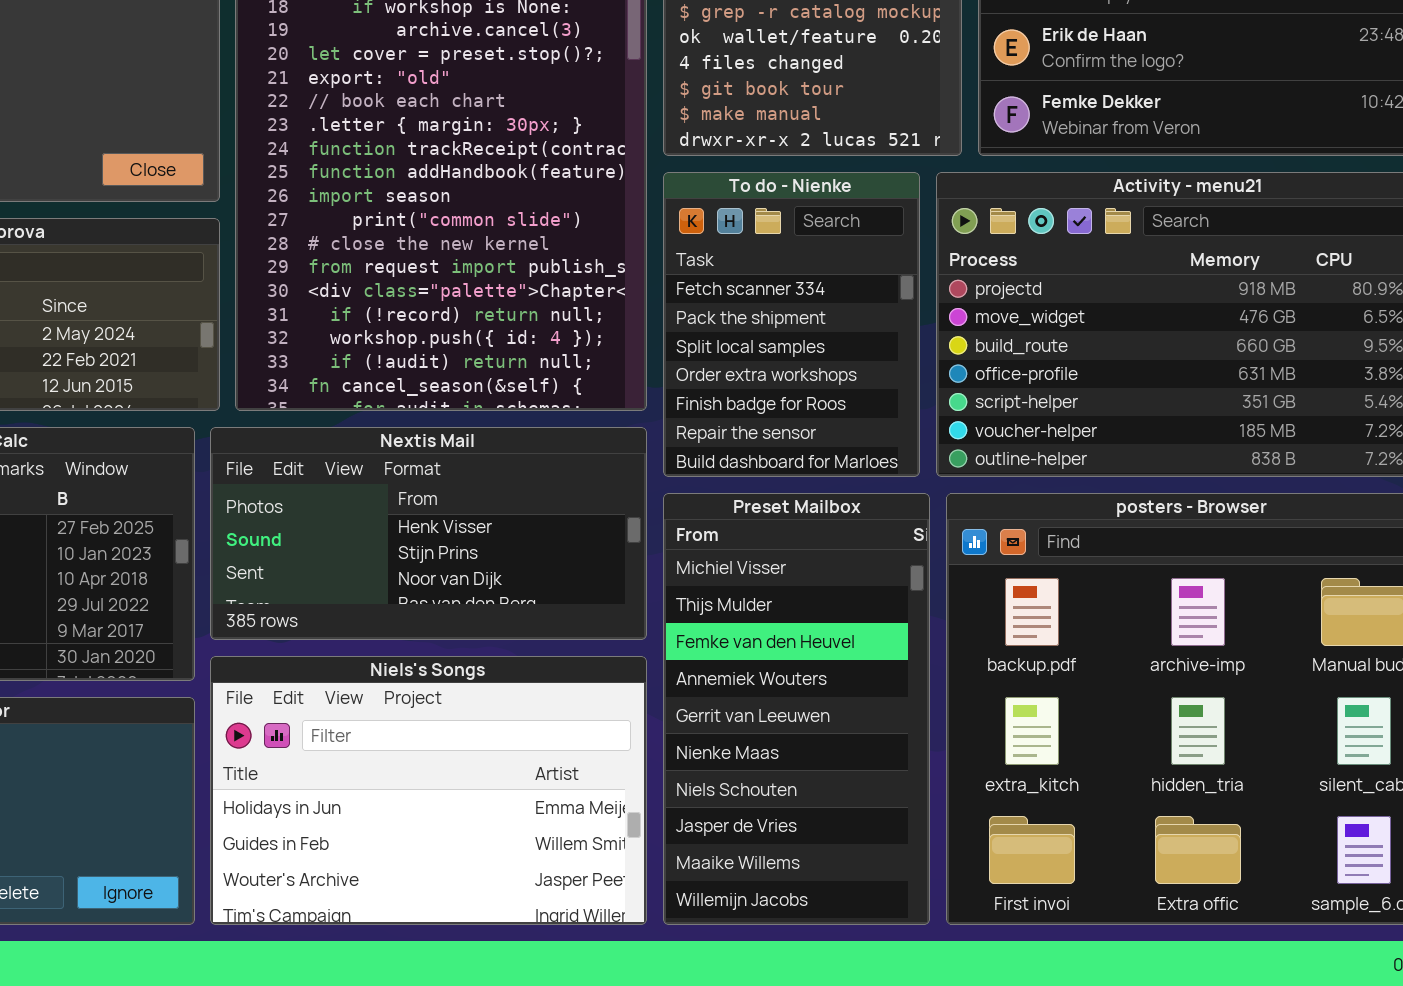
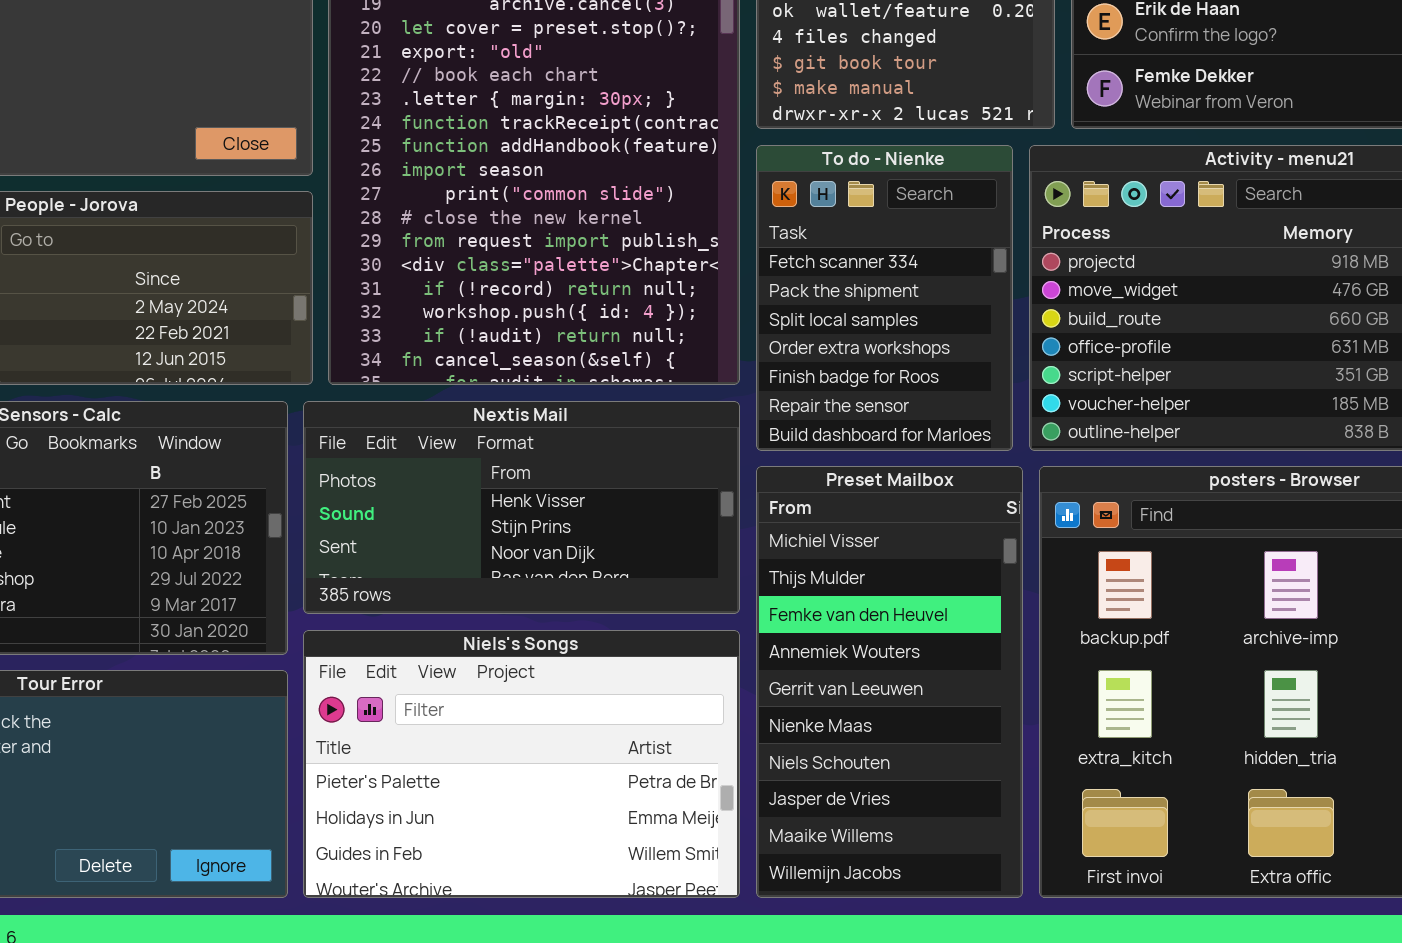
Niels's Songs: [210,656,647,925] -> [303,630,740,898], scrolled up 1 row

